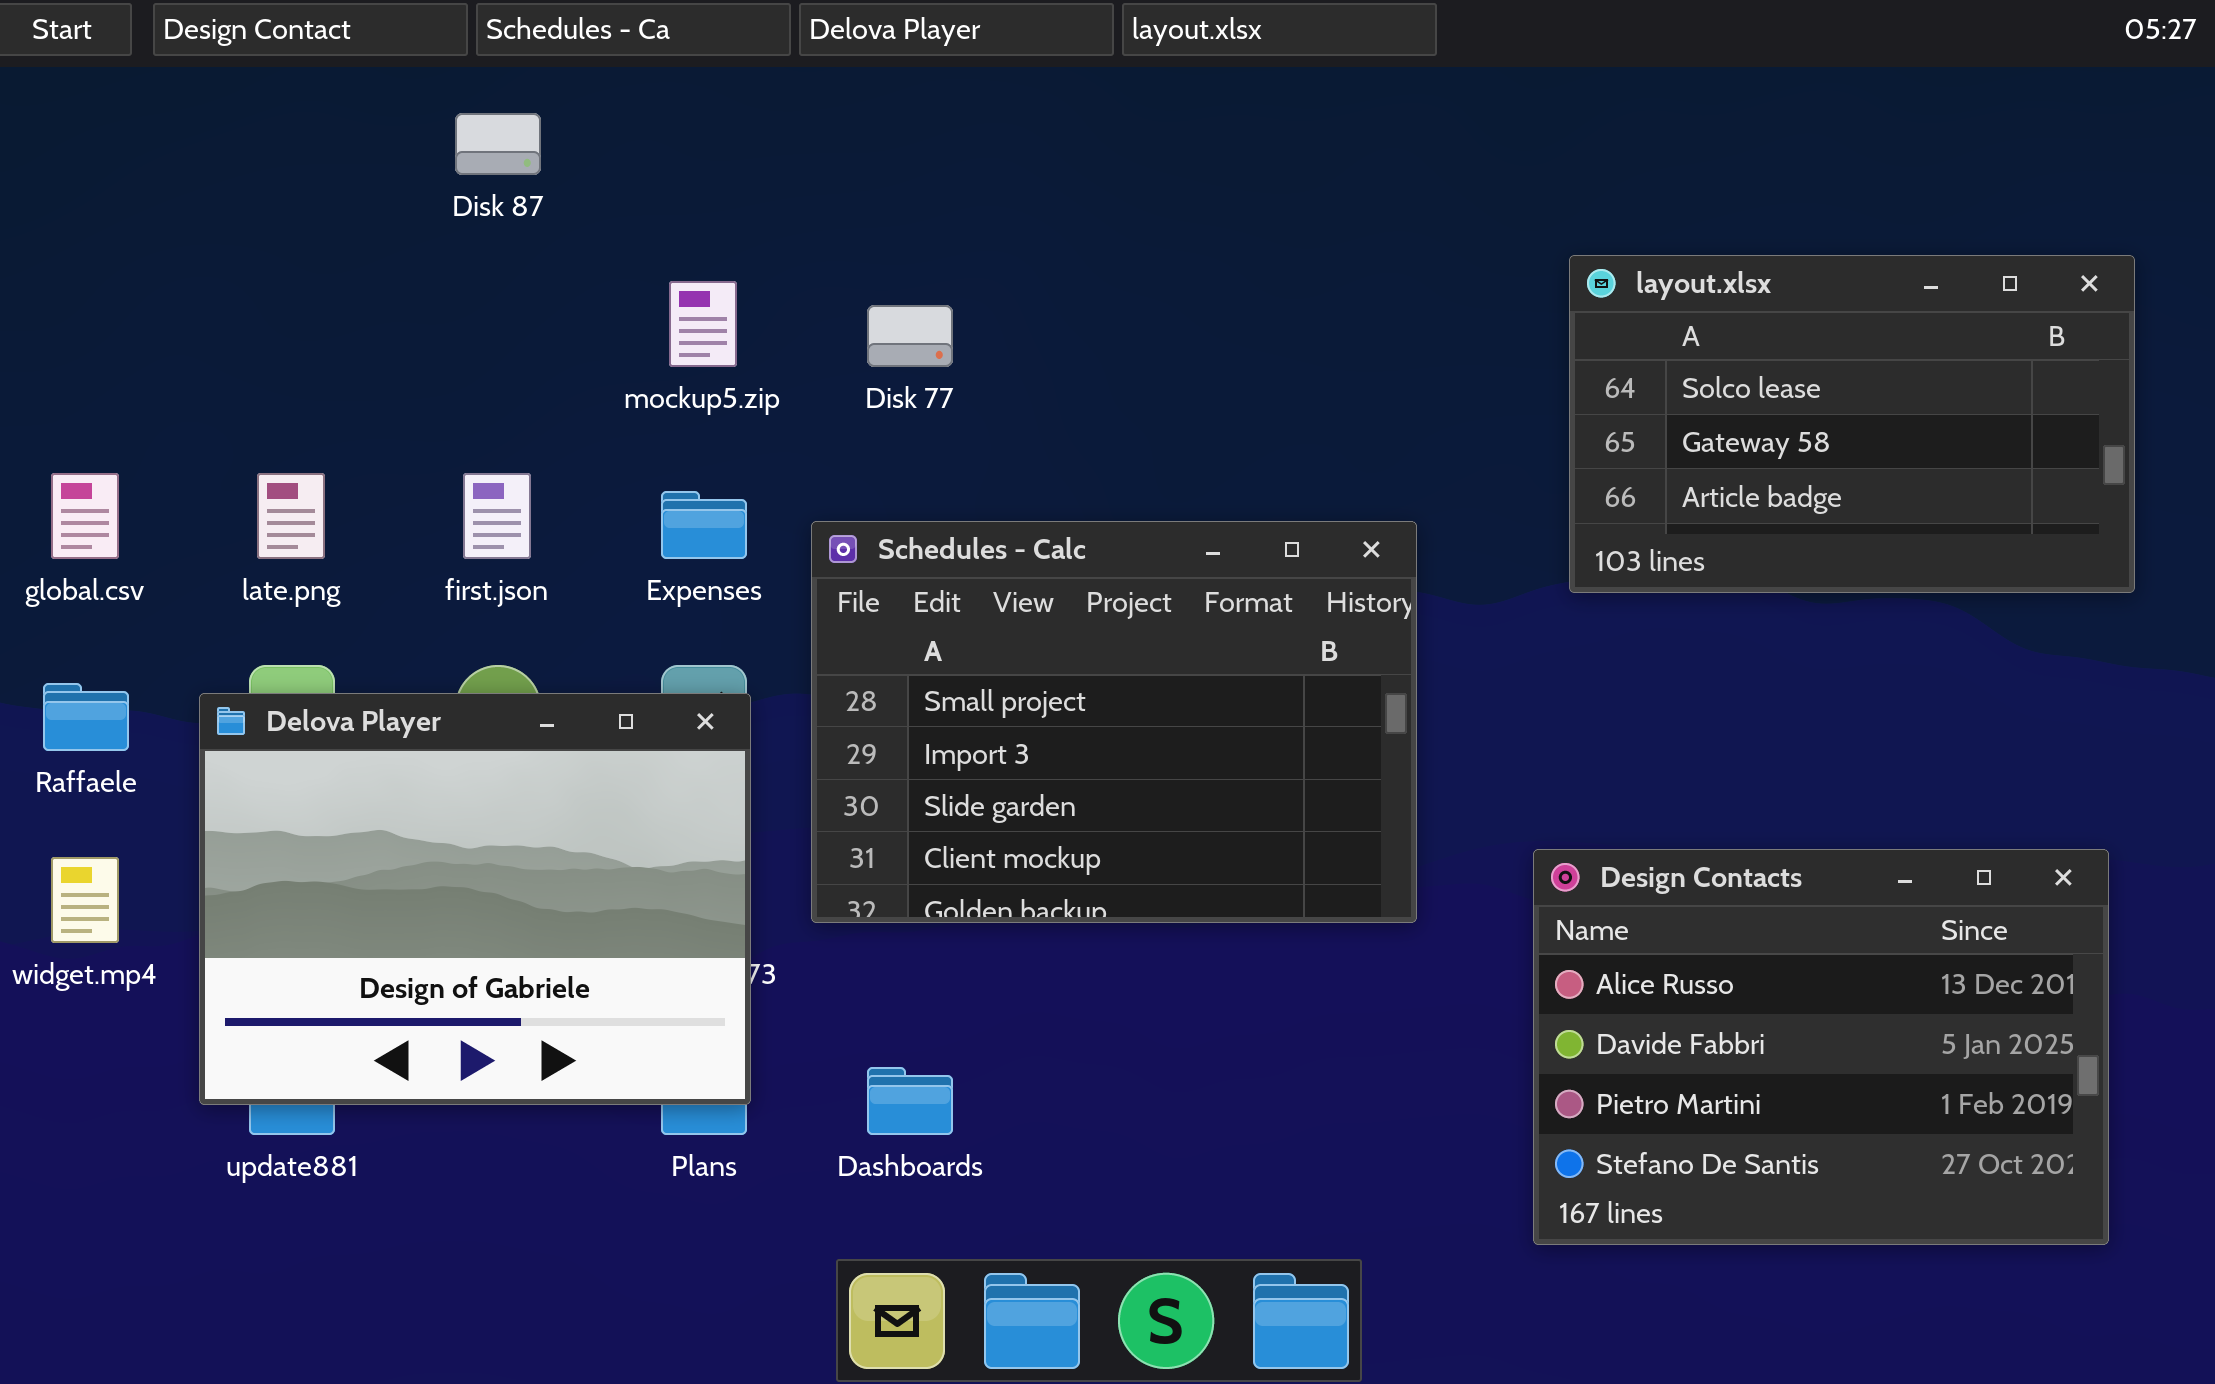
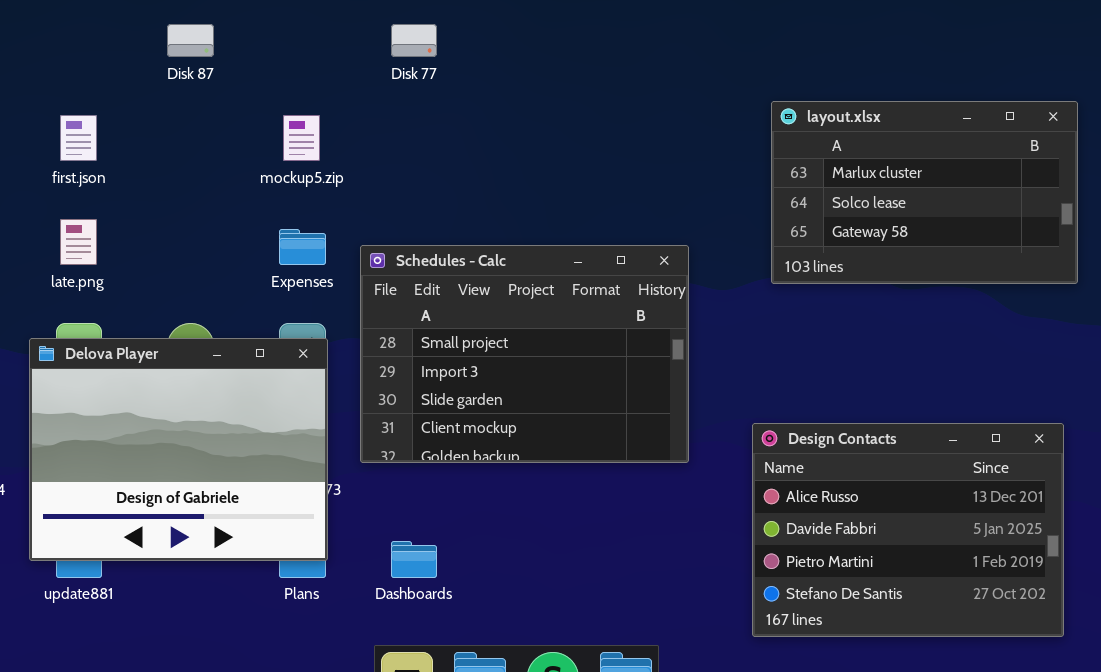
layout.xlsx: [1569,255,2135,593] -> [771,101,1078,284], scrolled up 1 row
Disk 77: [867,305,953,367] -> [391,24,437,57], moved
first.json: [463,473,531,559] -> [60,115,97,161], moved

